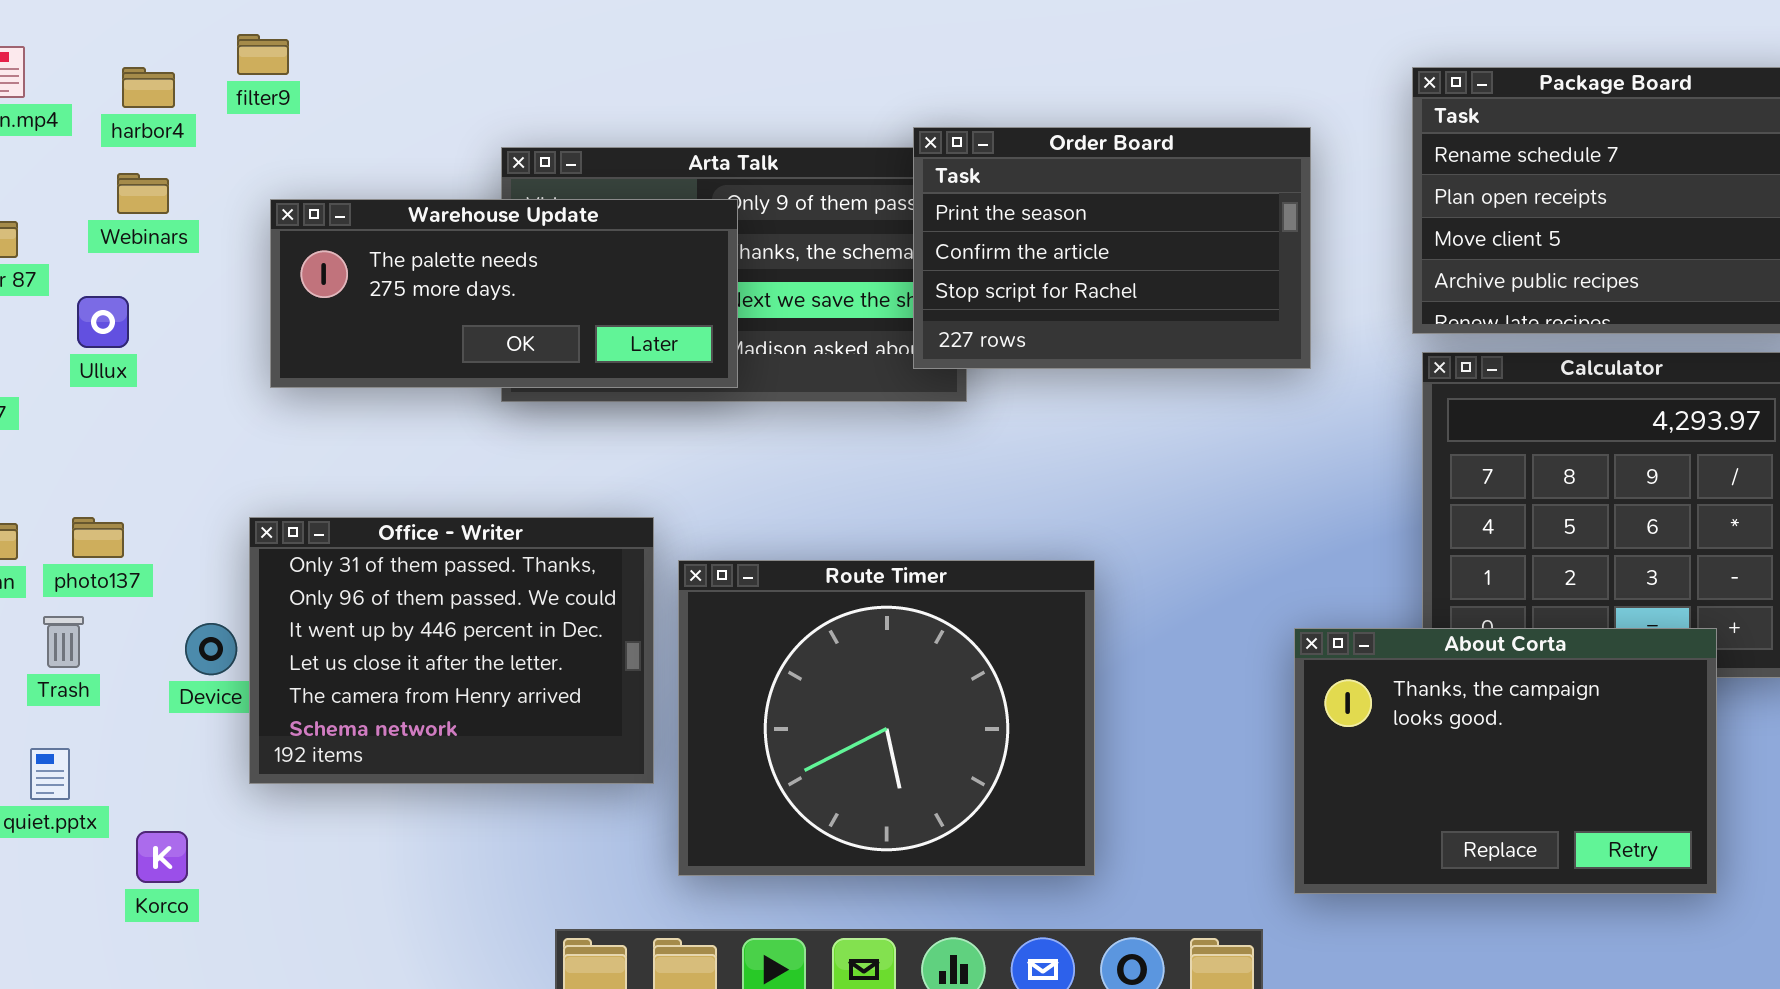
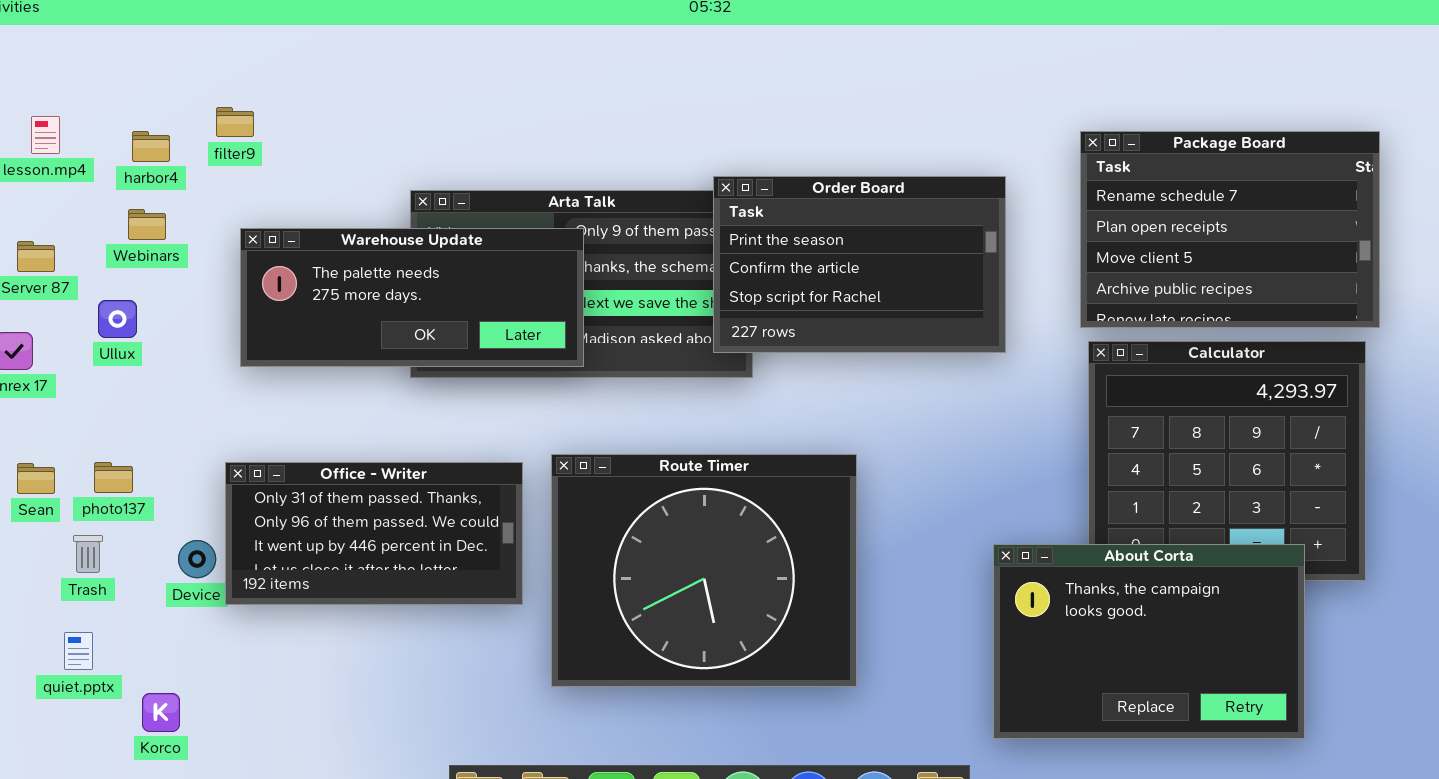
Office - Writer: [249,517,654,784] -> [225,462,523,605], resized
Route Timer: [678,560,1095,876] -> [551,454,857,687], moved

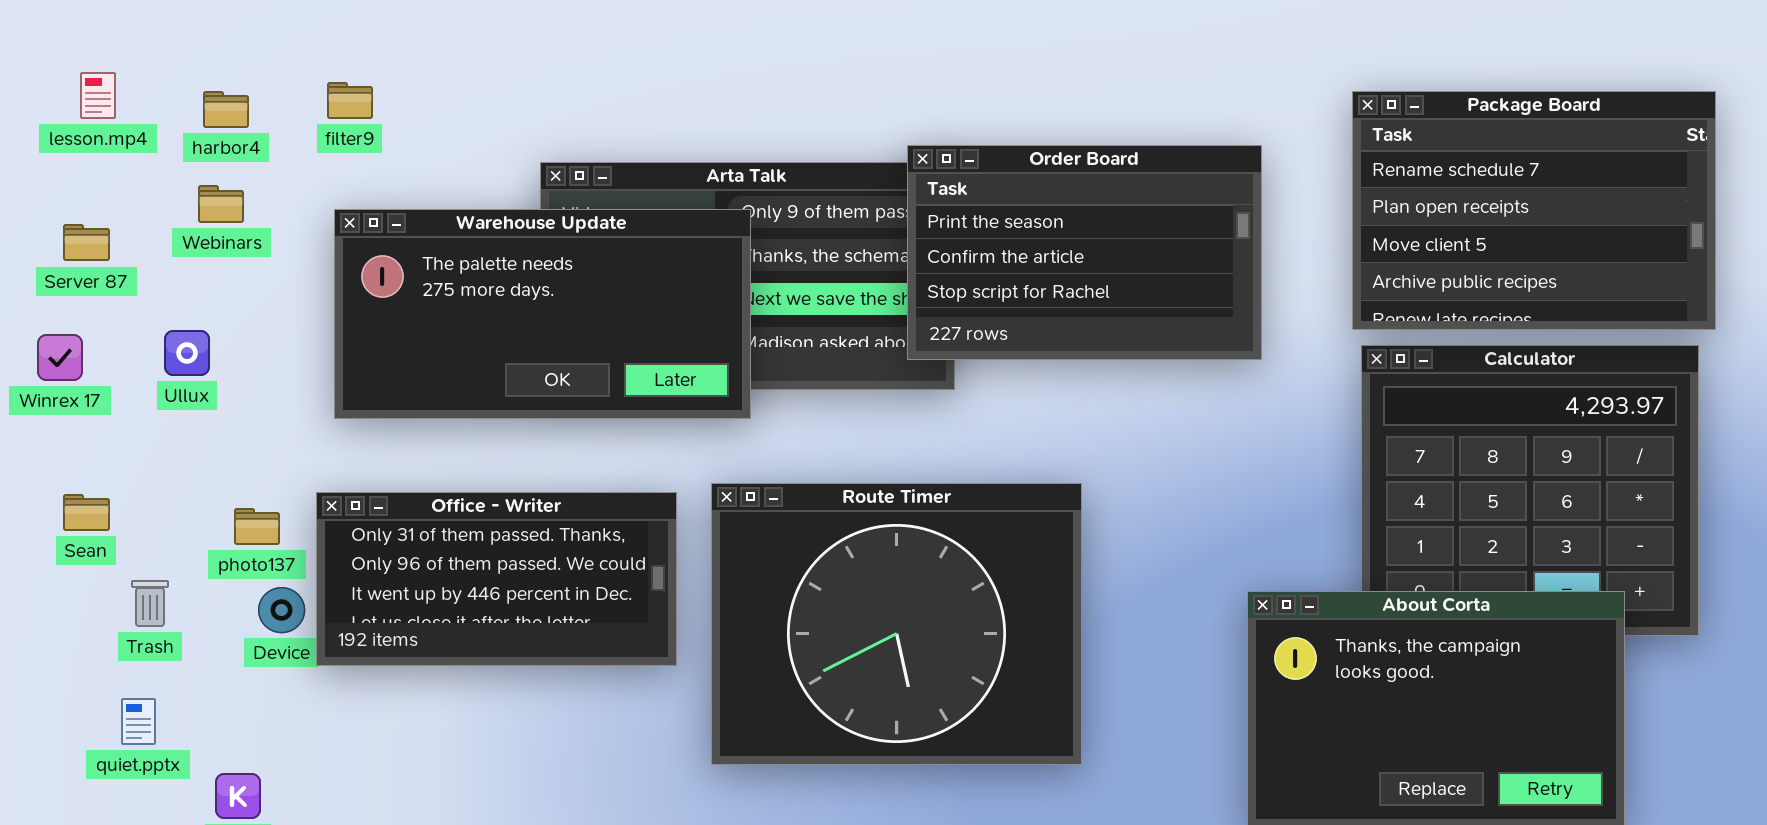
filter9: [216,107,254,137] -> [327,82,373,119], moved
Warehouse Update: [240,228,584,367] -> [334,209,751,419], resized
Ullux: [98,300,137,338] -> [164,330,210,376], moved
photo137: [94,462,133,493] -> [234,508,280,545], moved

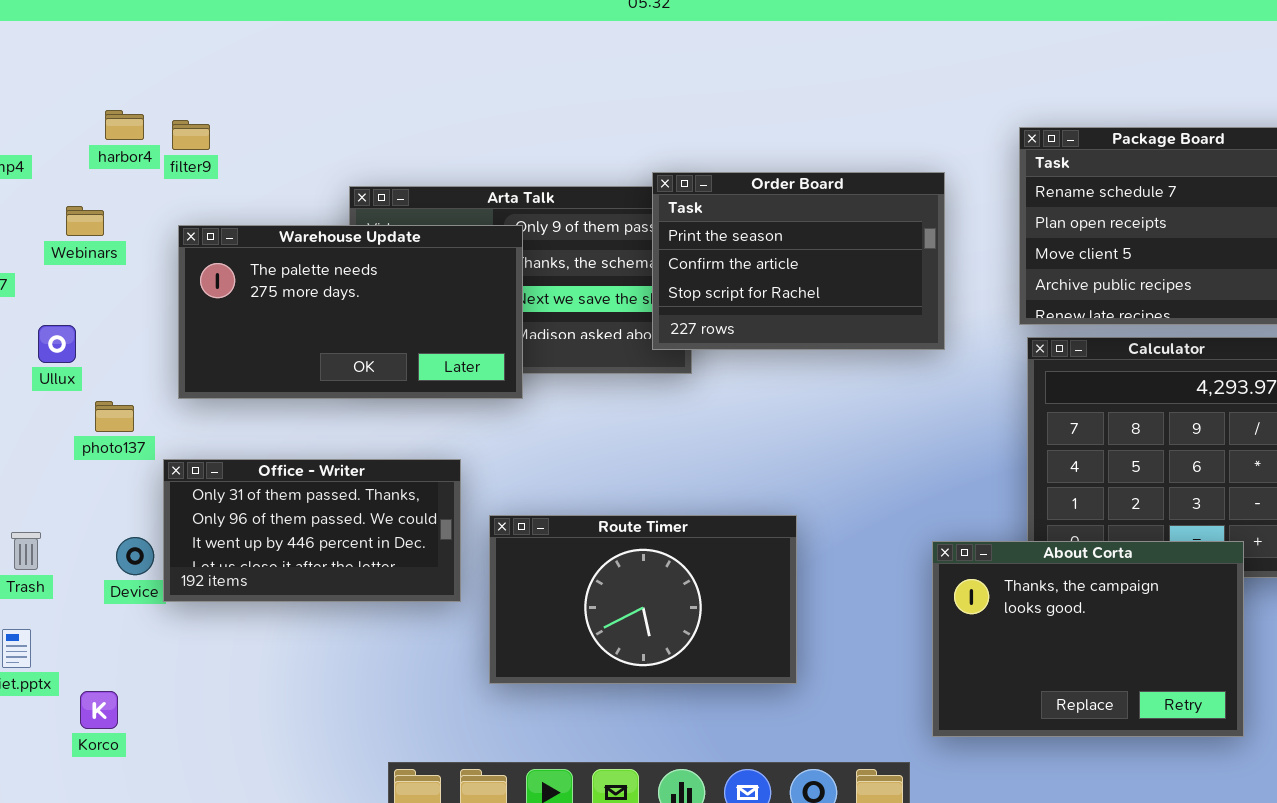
harbor4: [203,91,249,128] -> [105,110,144,140], moved
Route Timer: [711,483,1082,765] -> [489,515,797,684], resized
photo137: [234,508,280,545] -> [95,401,134,432], moved

